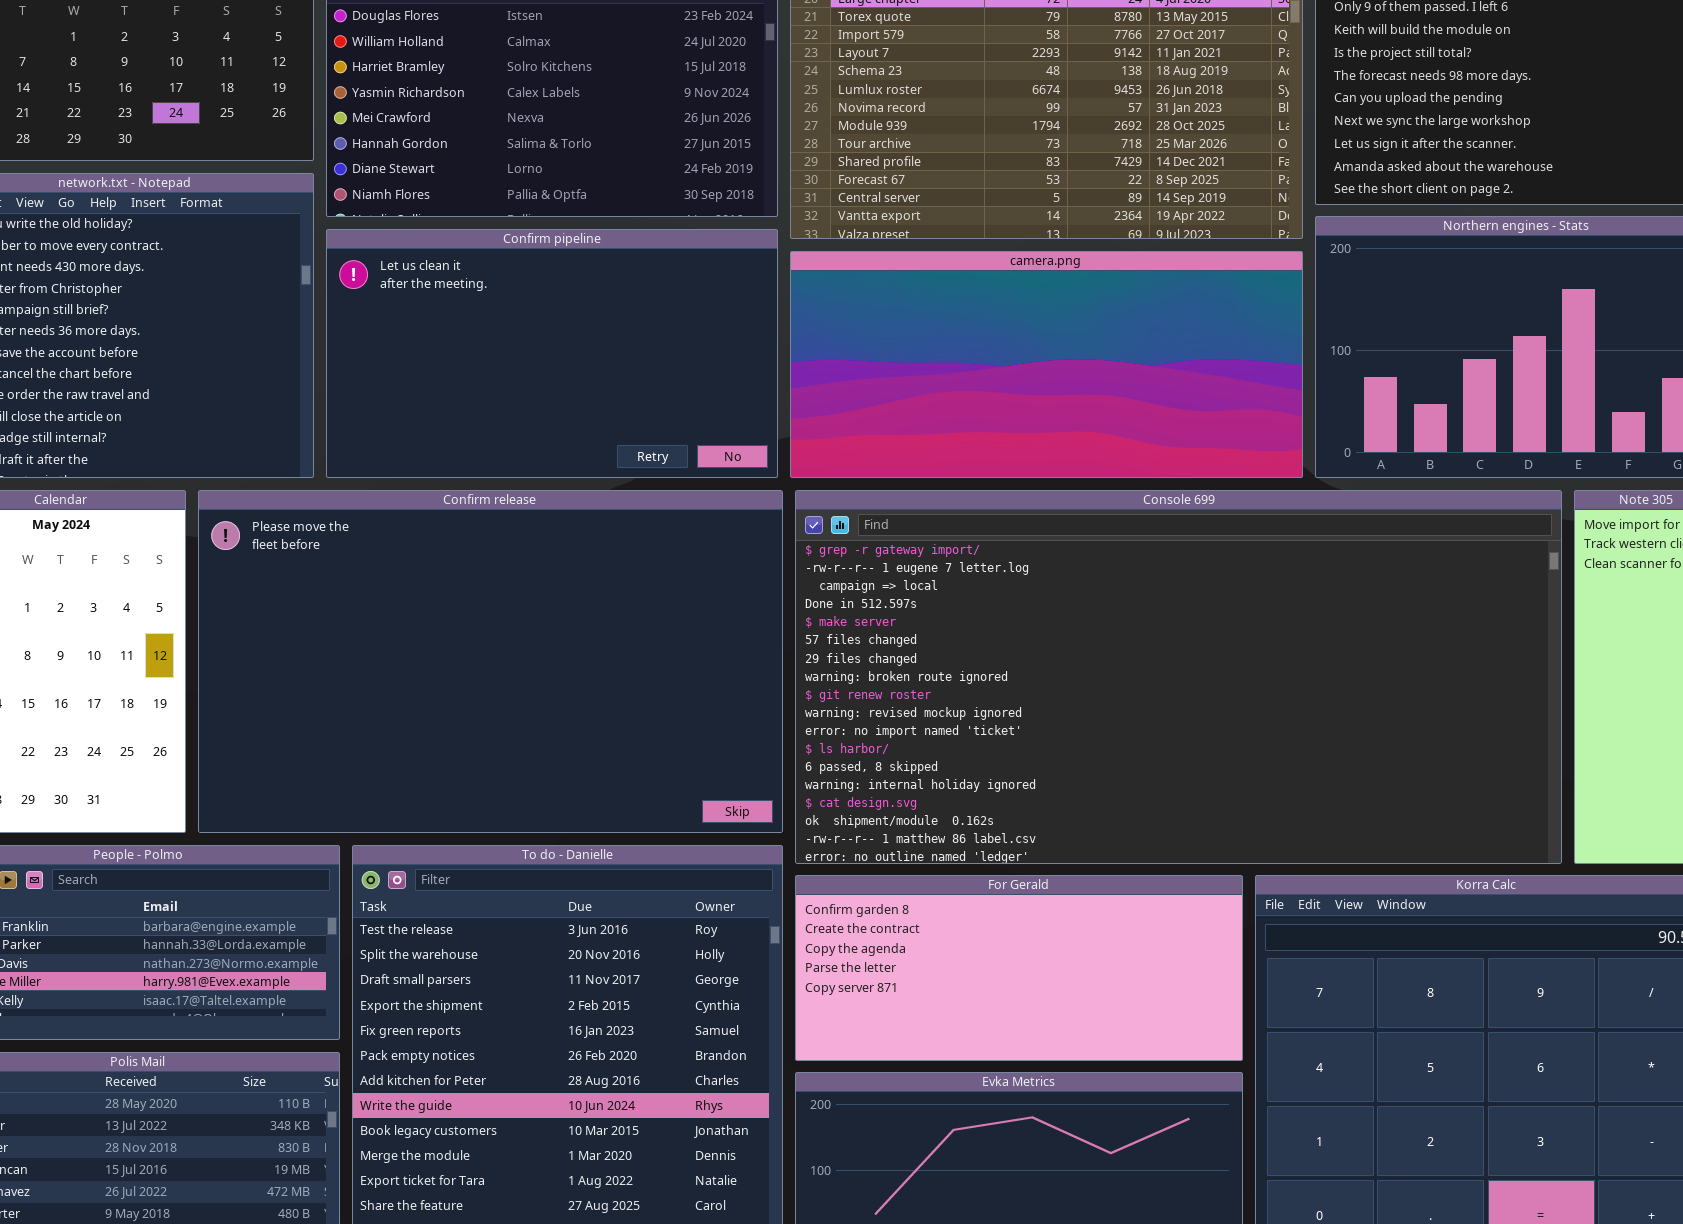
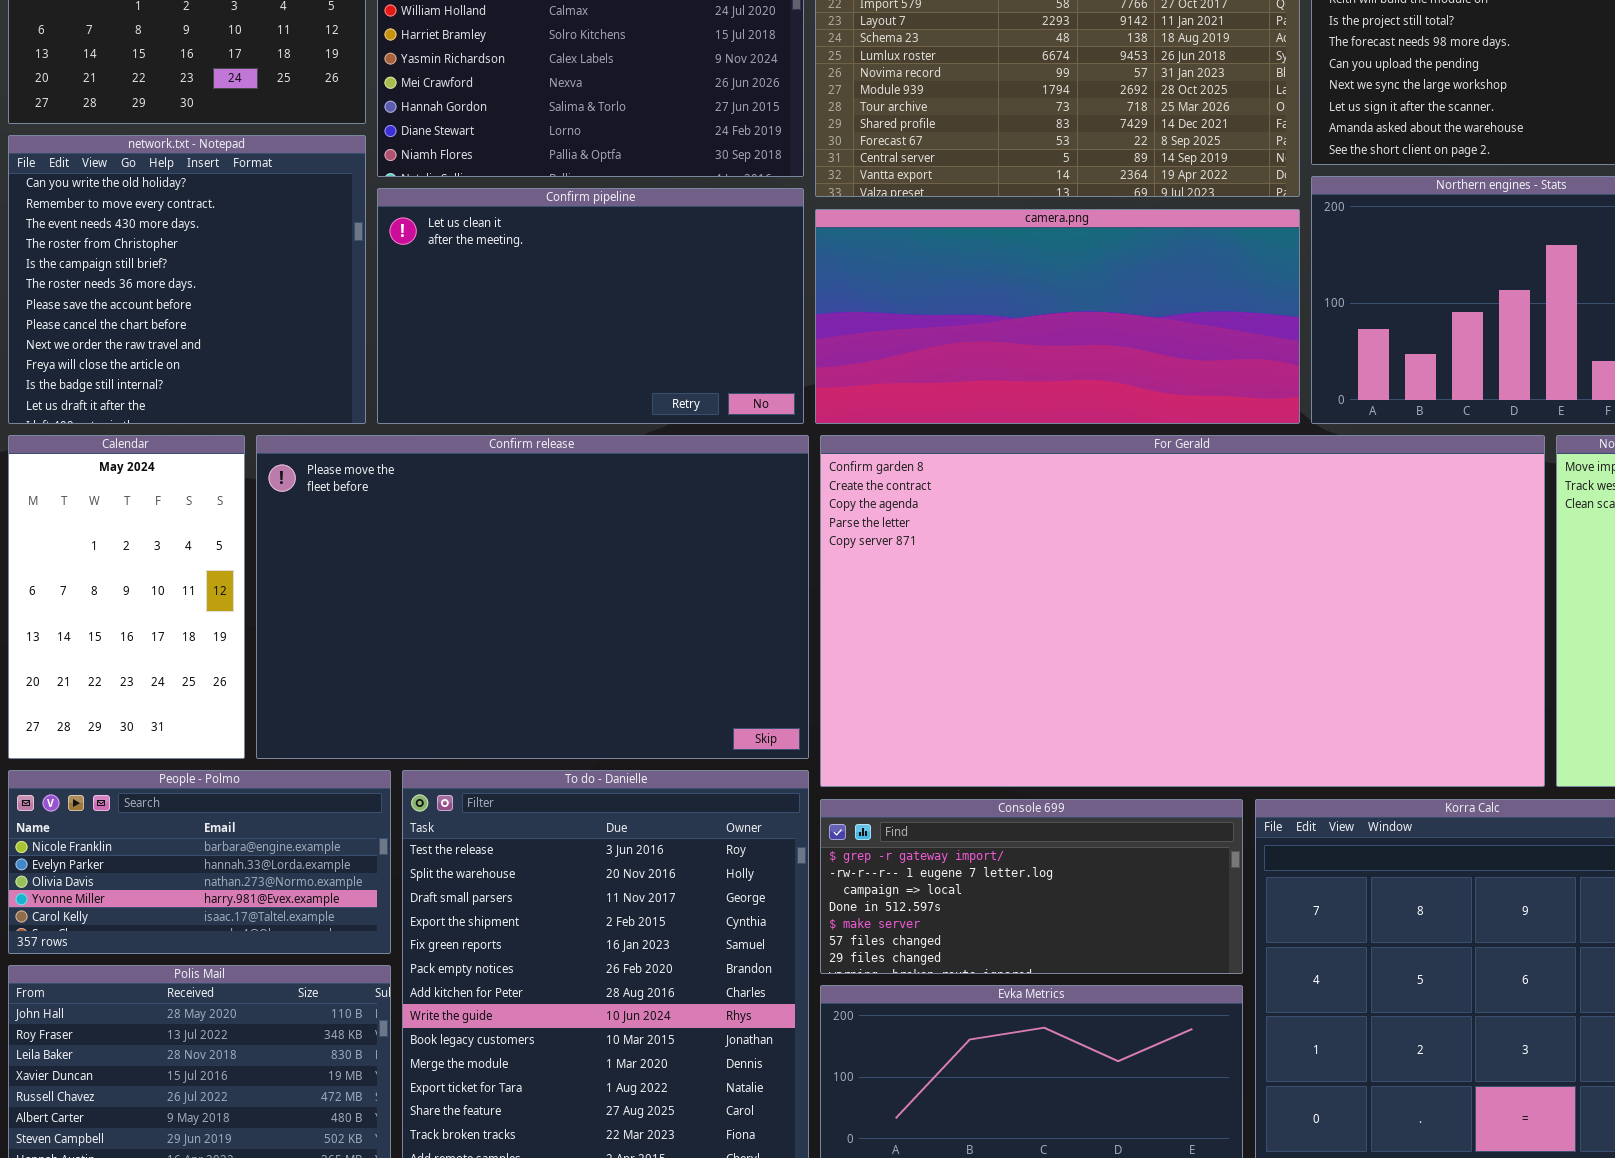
Console 699: [795,490,1562,864] -> [820,799,1243,974], moved, resized
For Gerald: [795,875,1243,1061] -> [820,435,1545,787], moved, resized

